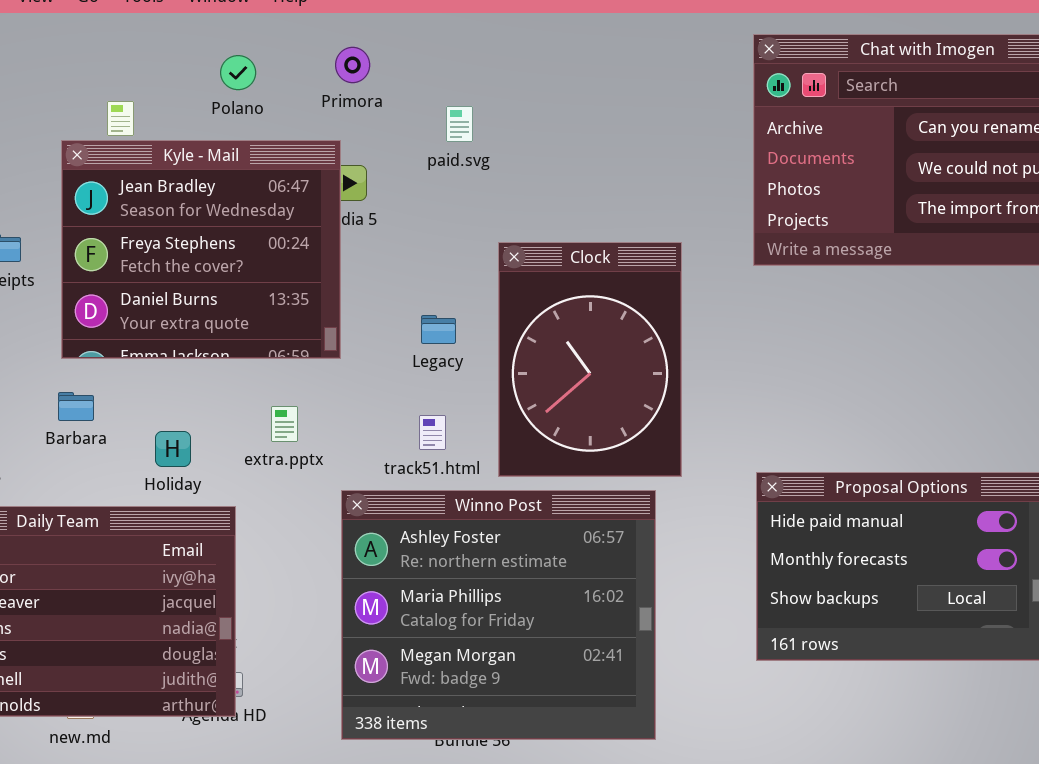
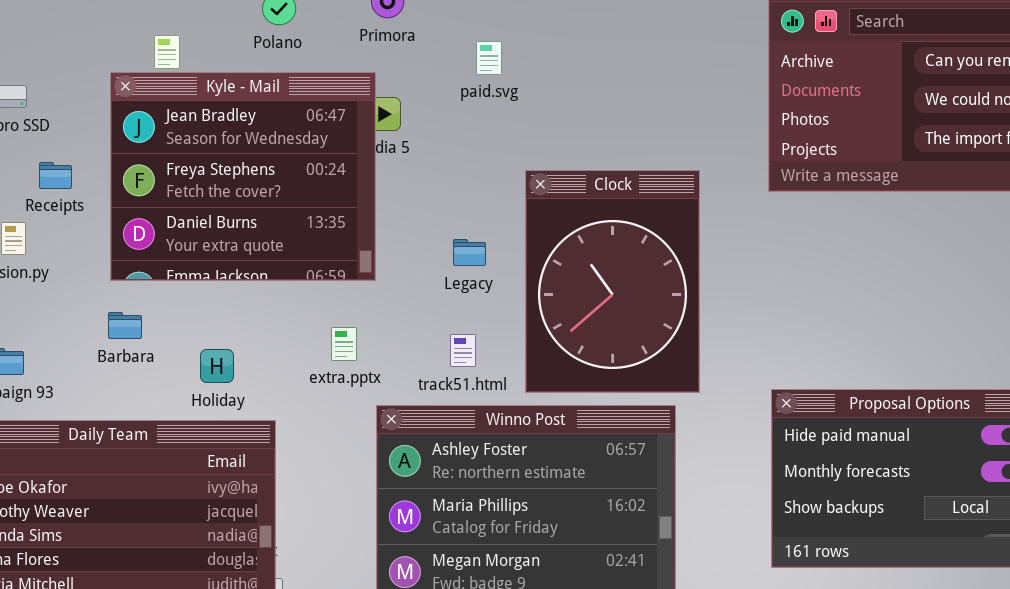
extra.pptx: [271,406,298,442] -> [331,327,357,361], moved

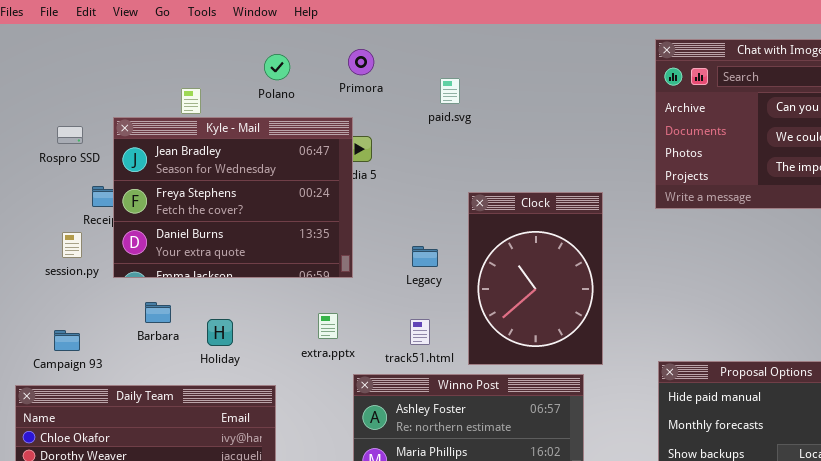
paid.svg: [476,41,502,75] -> [440,78,460,104], moved
Kyle - Mail: [110,72,376,281] -> [113,117,353,278], resized
Holiday: [200,349,234,383] -> [207,319,233,346], moved

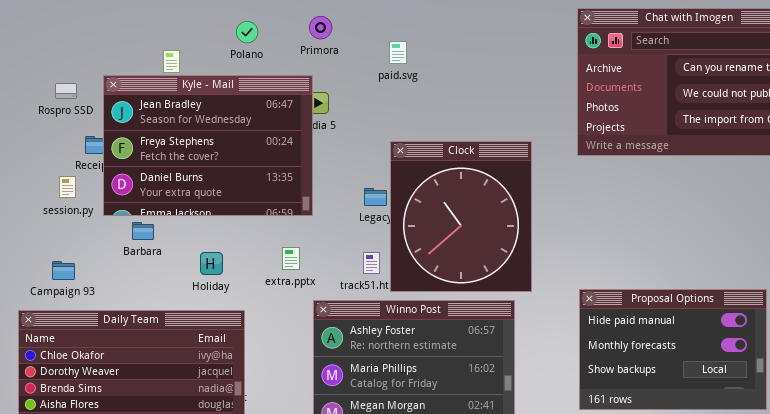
Clock: [468,192,603,365] -> [390,141,532,292], resized
Barbara: [145,302,171,323] -> [132,222,154,240], moved
Holiday: [207,319,233,346] -> [200,252,223,275], moved

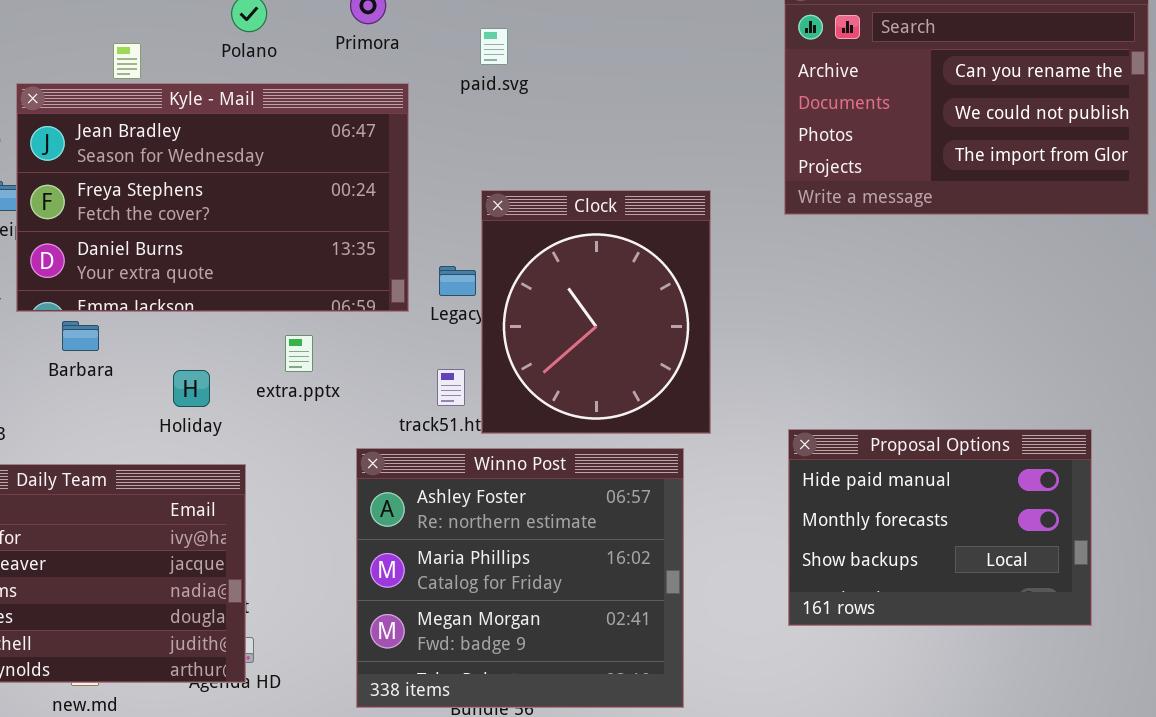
Kyle - Mail: [103,75,313,216] -> [16,83,409,312], resized
extra.pptx: [282,247,300,270] -> [285,335,313,372], moved

